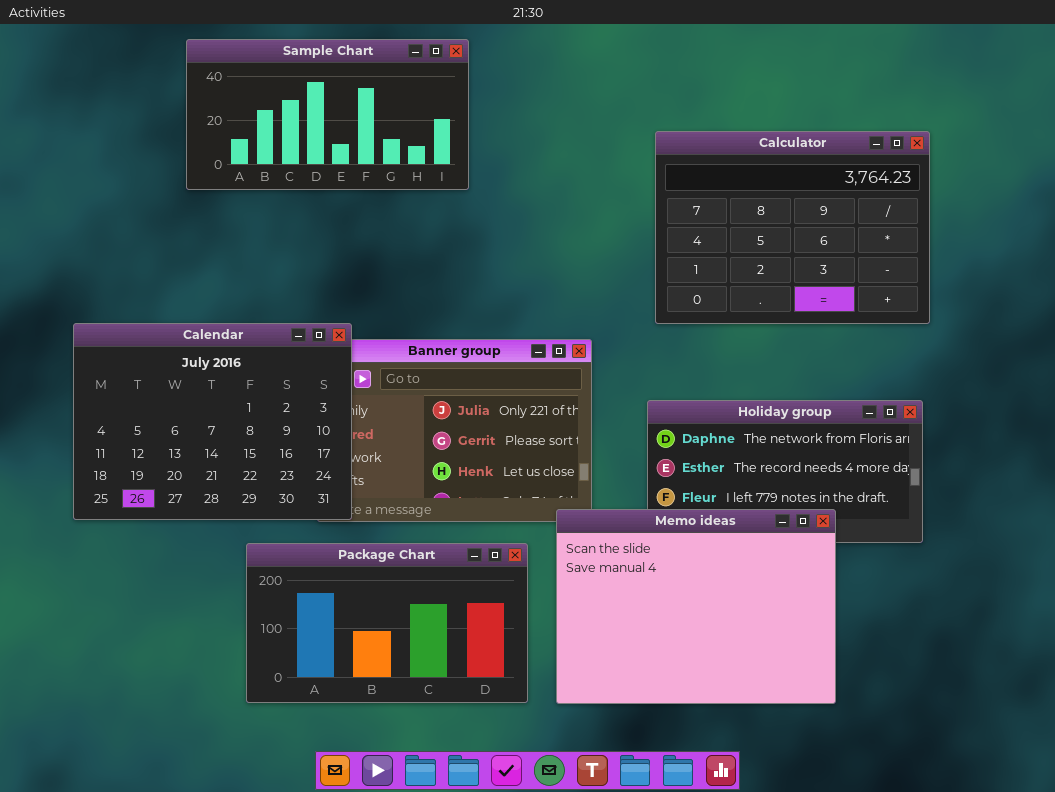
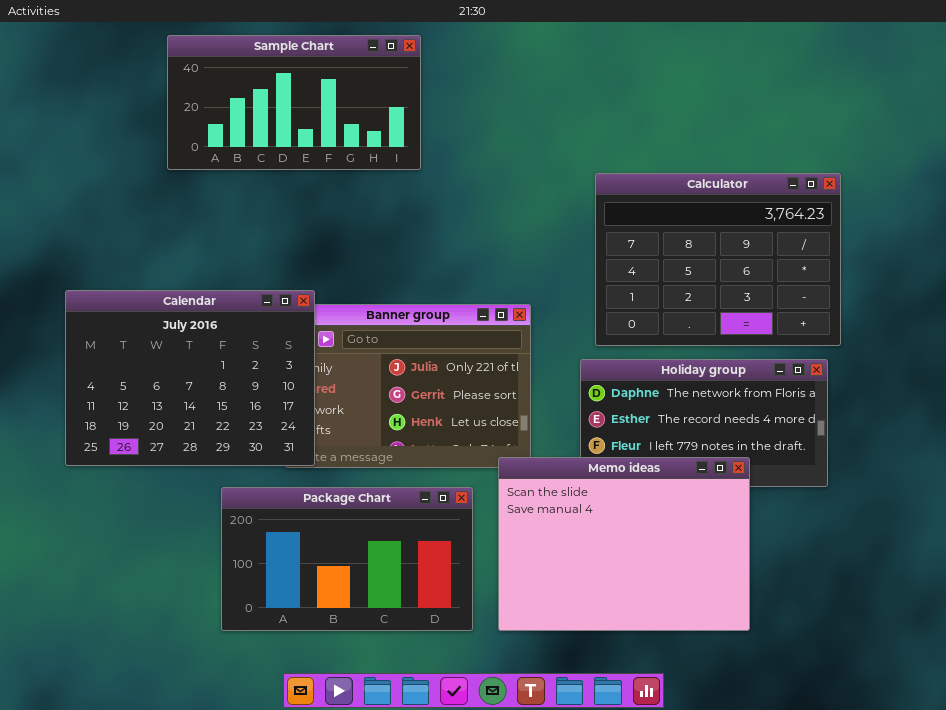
Calculator: [655,131,930,324] -> [595,173,841,346], moved

